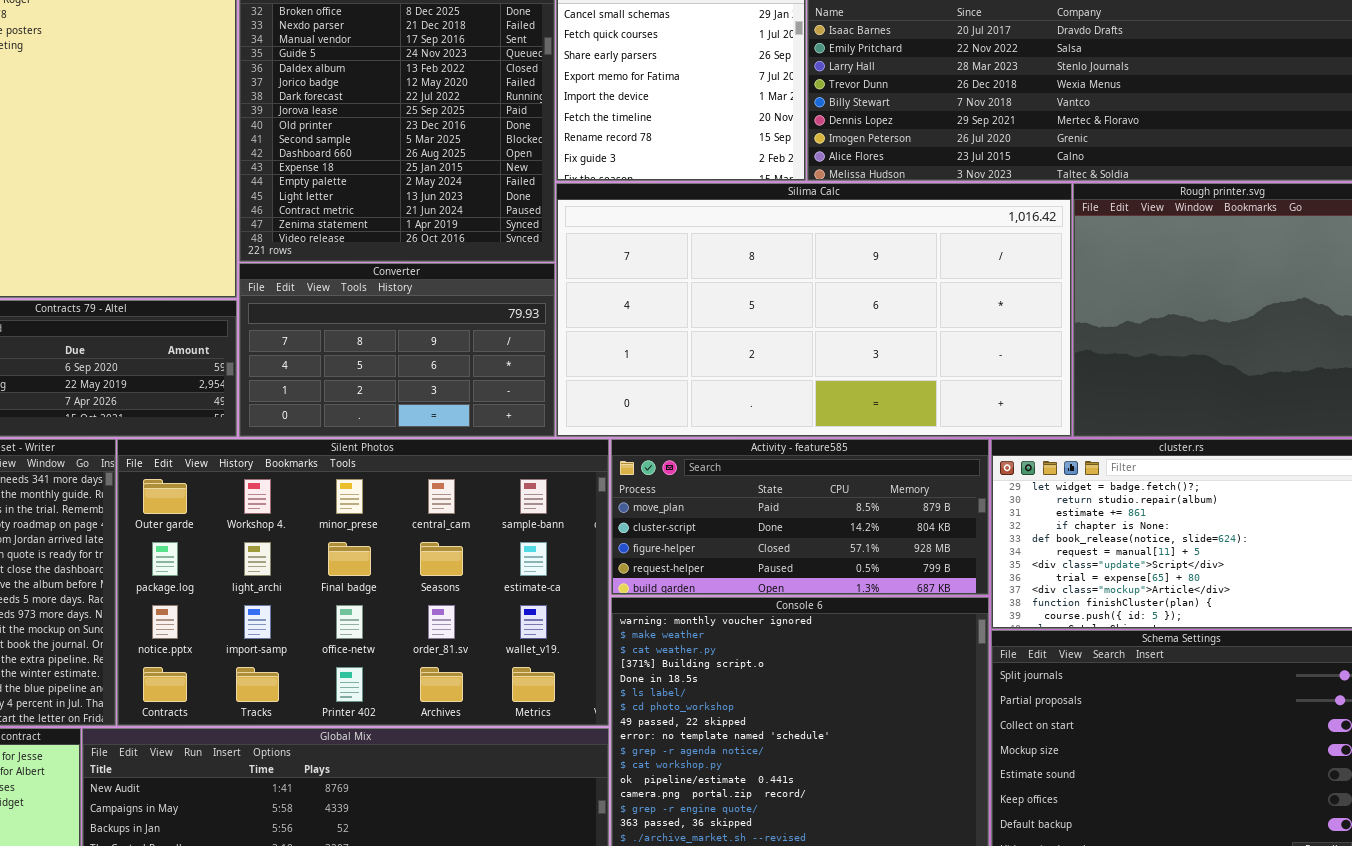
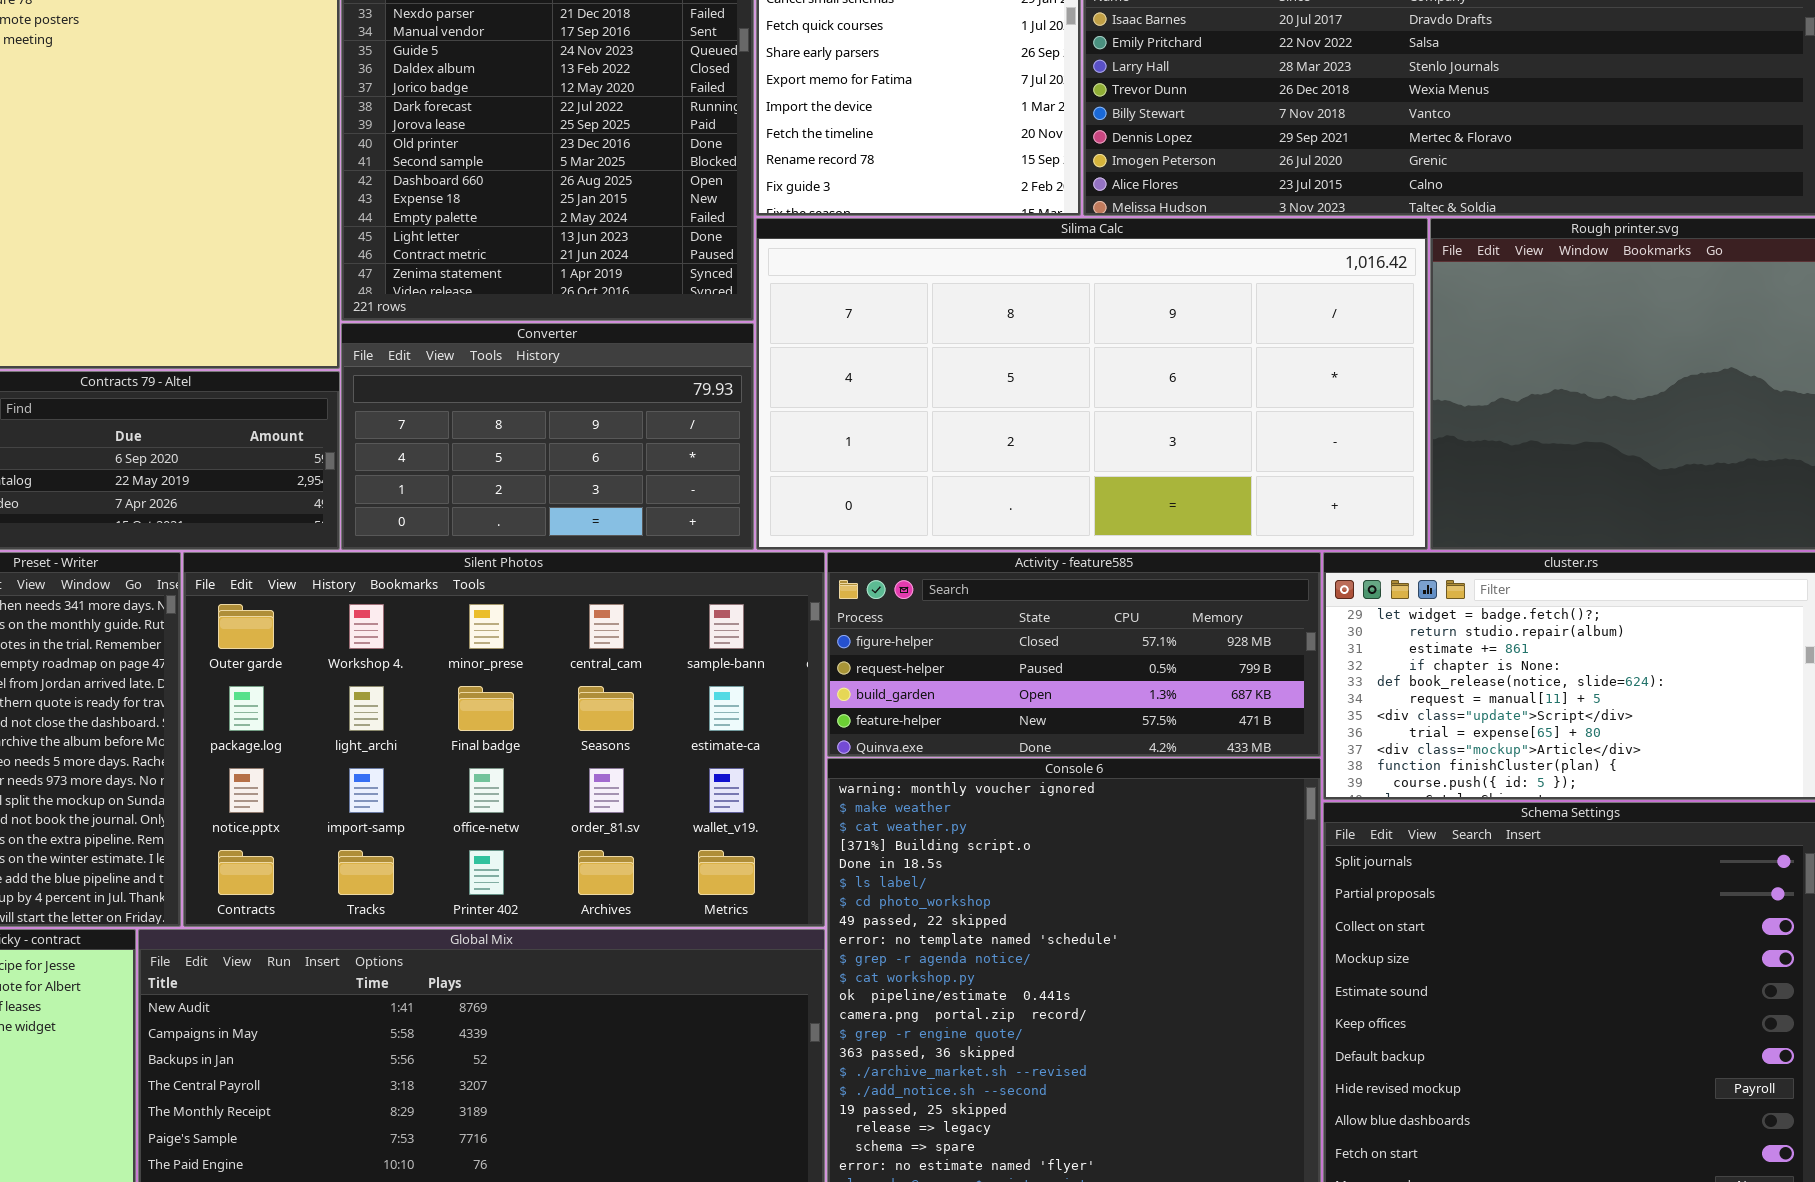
Activity - feature585: [611,439,989,595] -> [827,552,1321,757], scrolled down 2 rows

